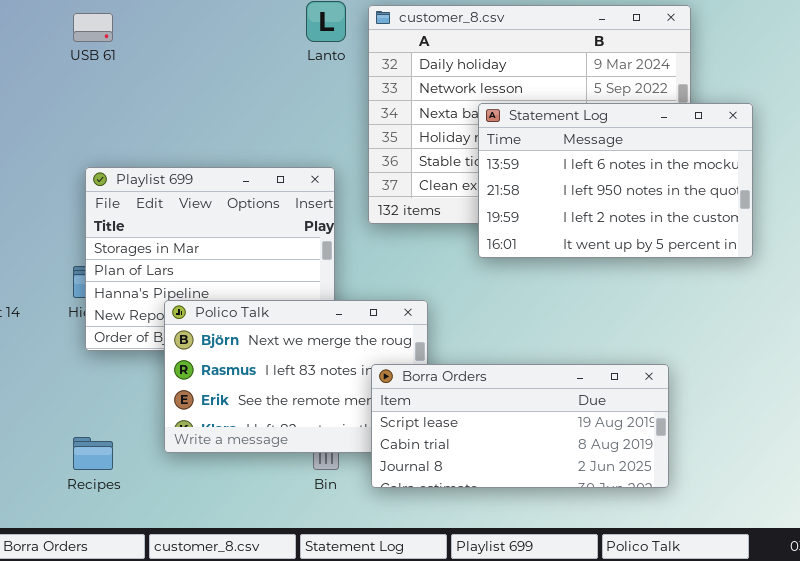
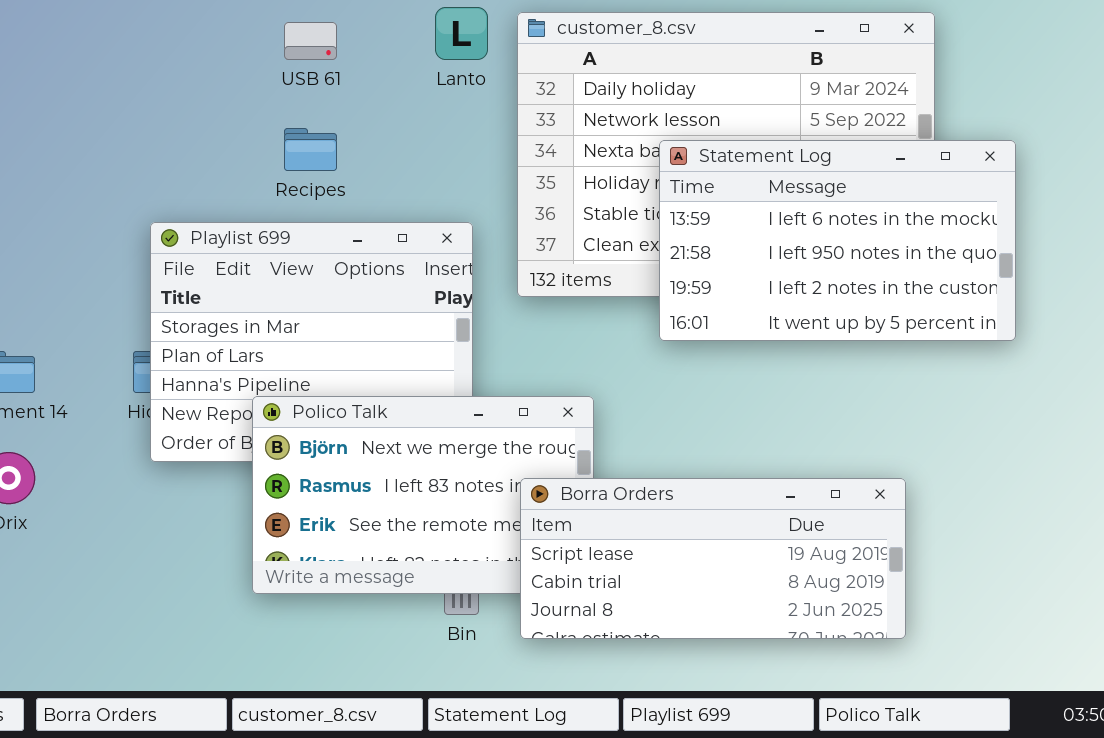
USB 61: [73,13,113,42] -> [284,22,337,60], moved
Recipes: [73,437,113,470] -> [284,128,337,171], moved

